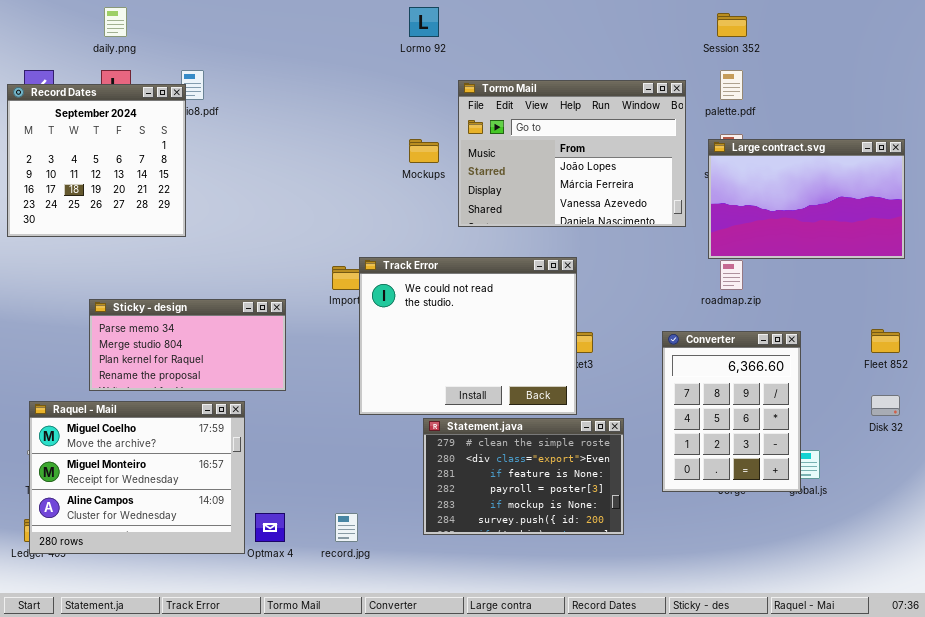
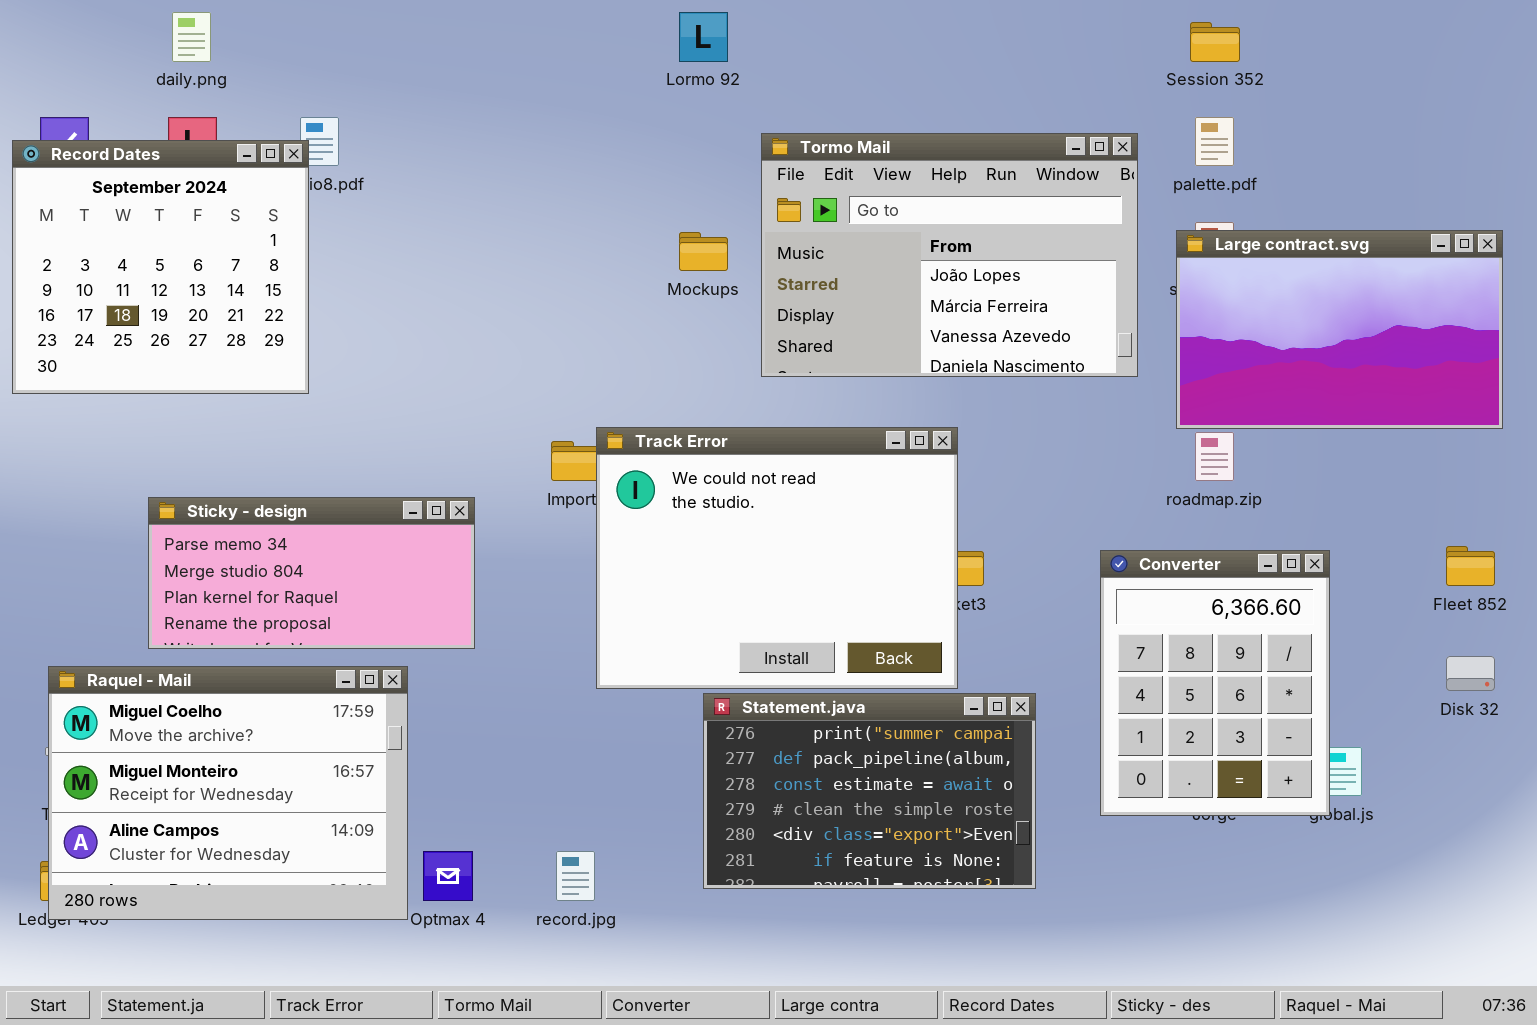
Statement.java: [423,418,624,535] -> [703,693,1036,889], scrolled up 3 rows

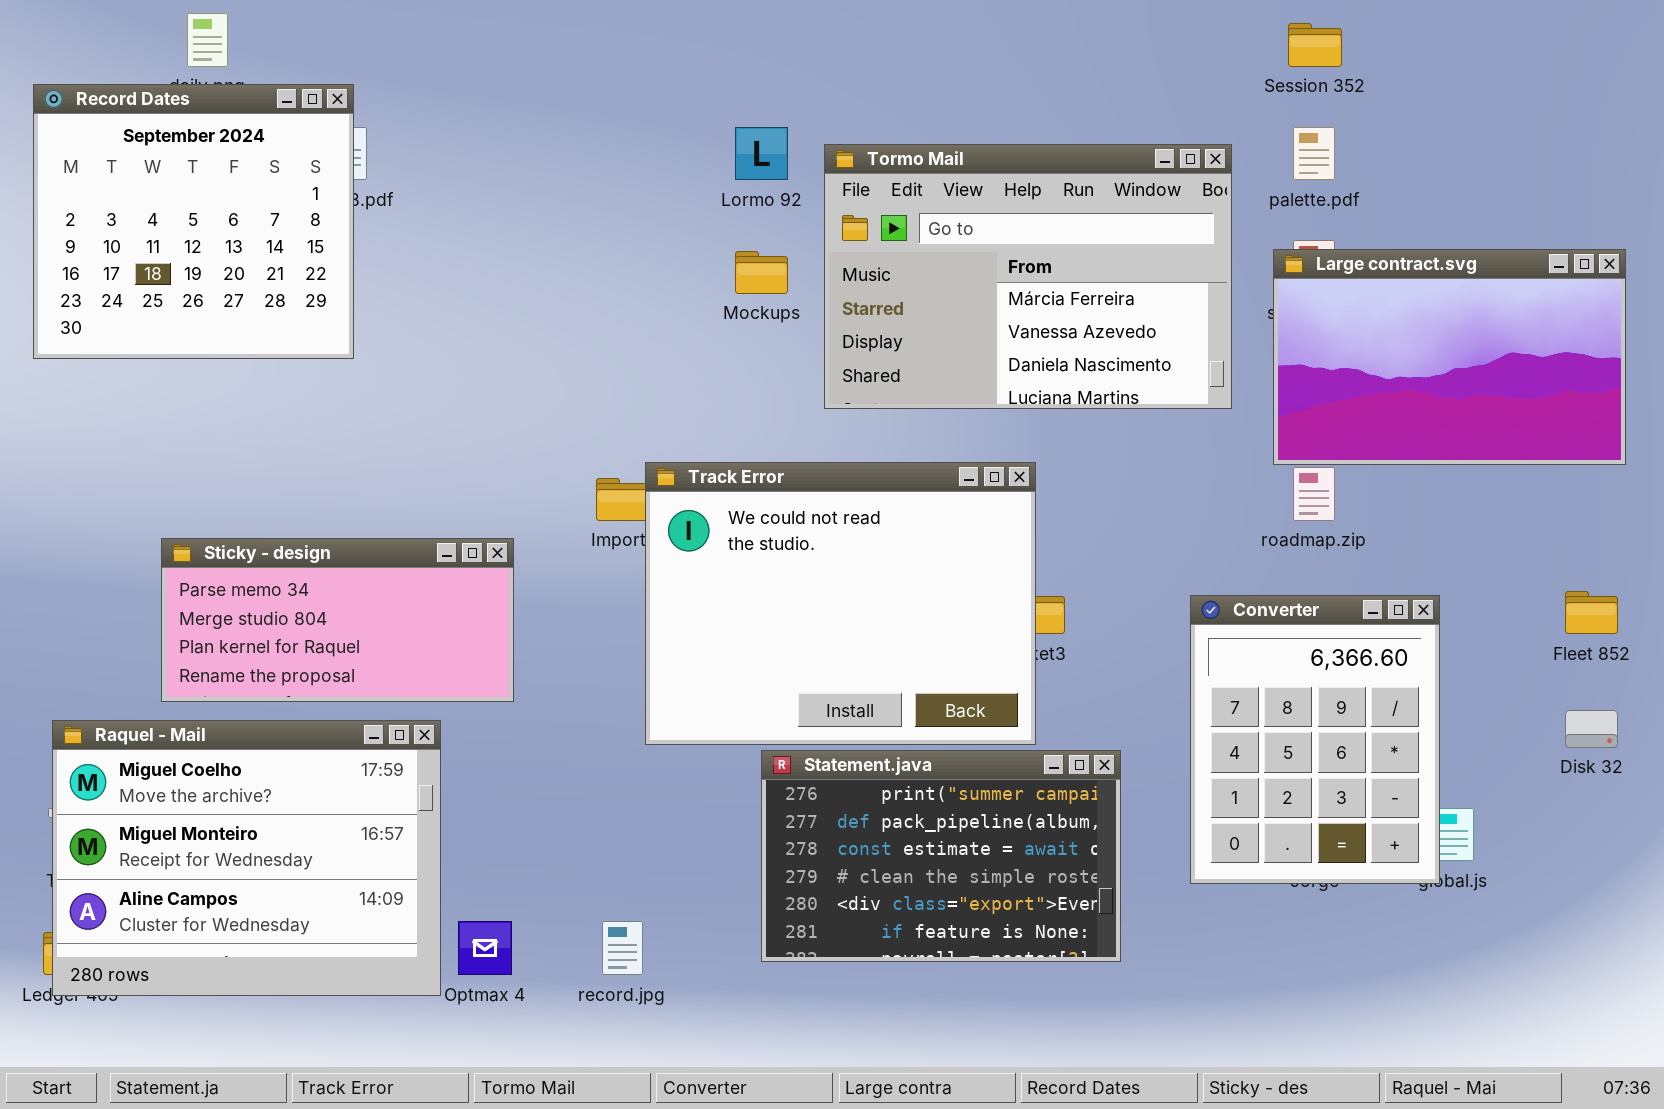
Lormo 92: [679,12,728,62] -> [735,127,788,180], moved
Tormo Mail: [761,133,1138,377] -> [824,144,1232,409], scrolled down 1 row
Record Dates: [12,140,309,394] -> [33,84,354,359], moved

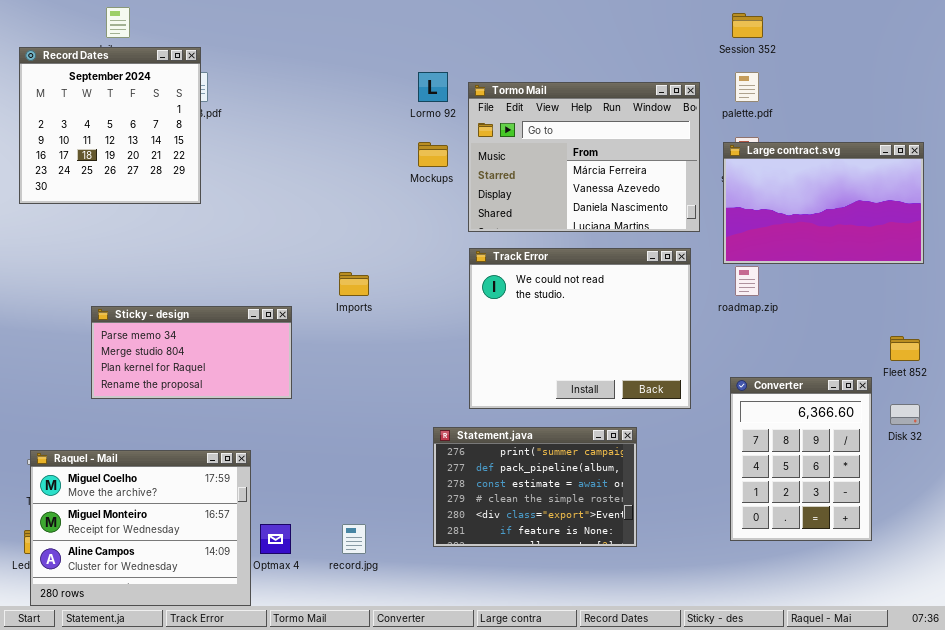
Track Error: [645,462,1036,745] -> [469,248,691,409], moved
Converter: [1190,595,1440,884] -> [730,377,872,541], moved
Raquel - Mail: [52,720,441,996] -> [30,450,251,606], moved

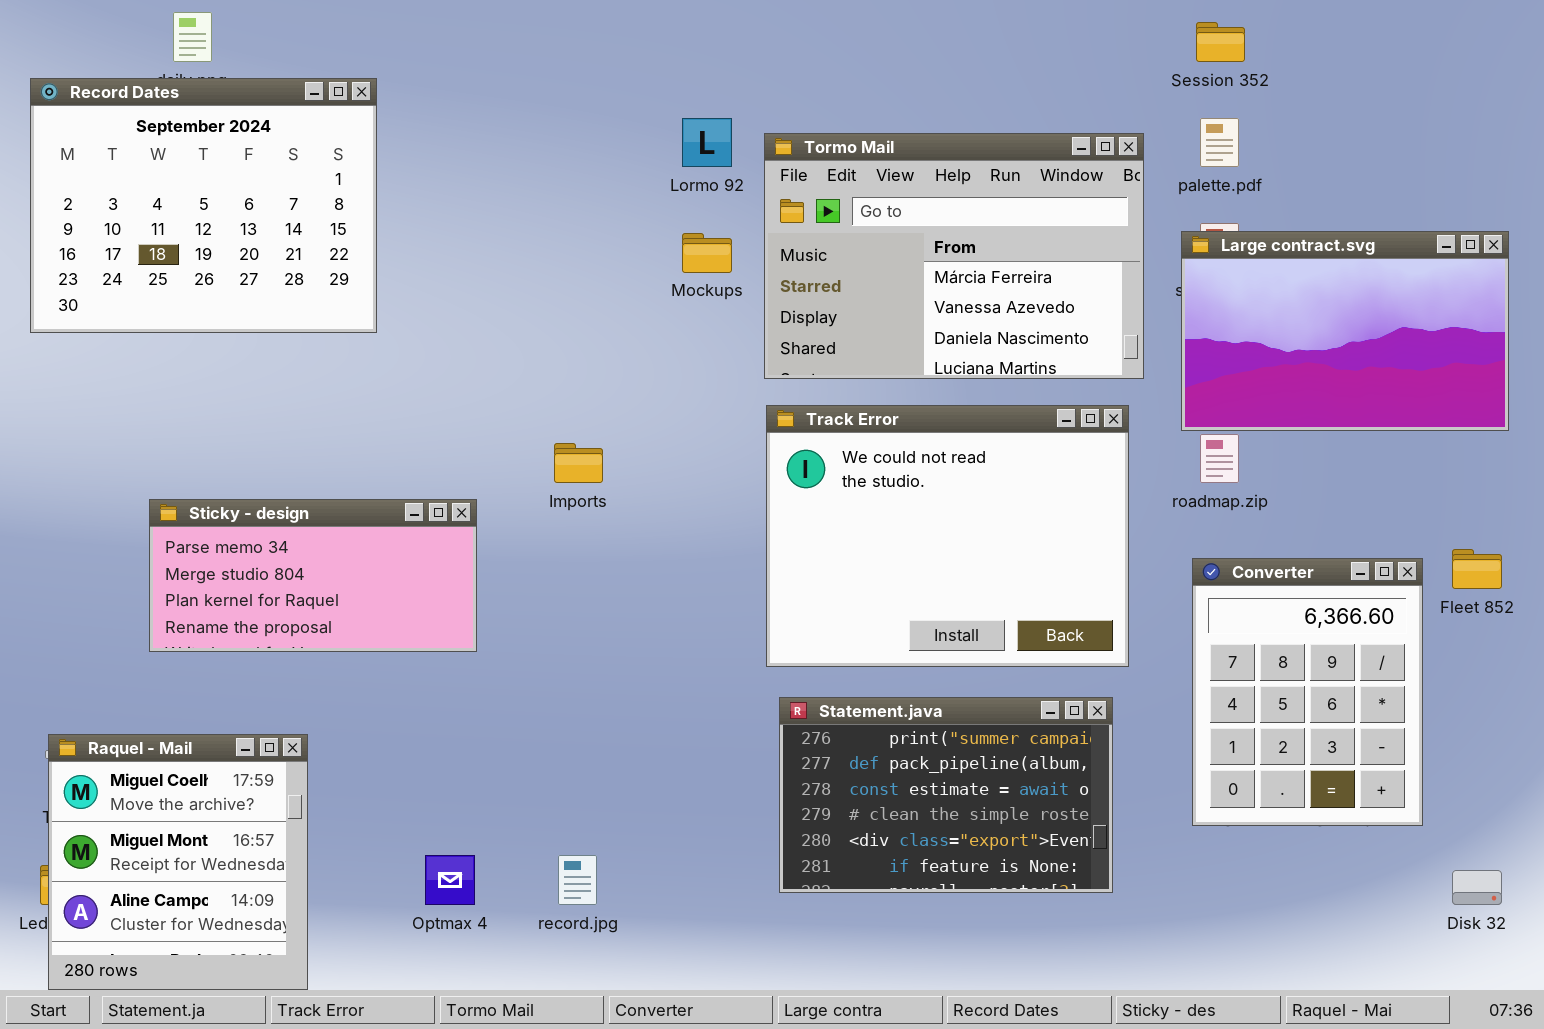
Record Dates: [19,47,201,204] -> [30,78,377,333], resized
Converter: [730,377,872,541] -> [1192,558,1423,826], moved
Disk 32: [890,404,920,425] -> [1452,870,1502,905], moved
Statement.java: [433,427,637,547] -> [779,697,1113,893], moved
Raquel - Mail: [30,450,251,606] -> [48,734,308,990], resized

